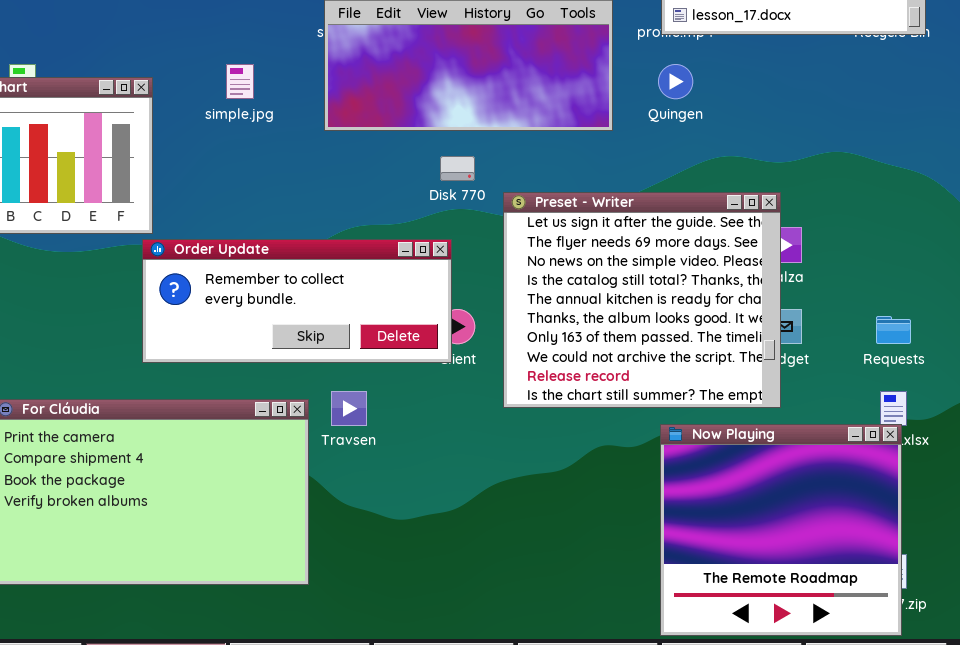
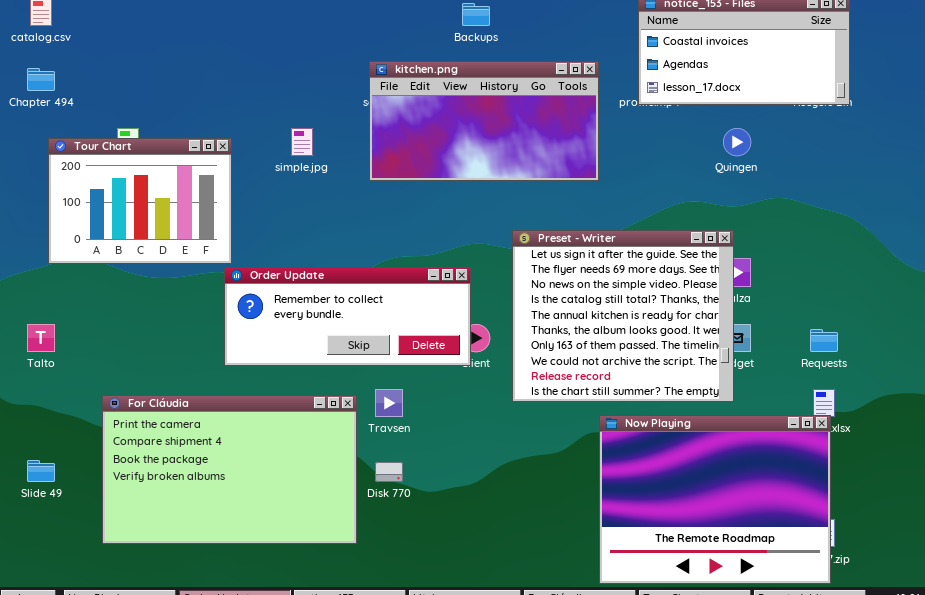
Quingen: [658,64,693,99] -> [723,128,751,156], moved
Disk 770: [440,156,475,181] -> [375,462,403,482], moved
Now Playing: [660,424,902,636] -> [599,415,831,584], resized

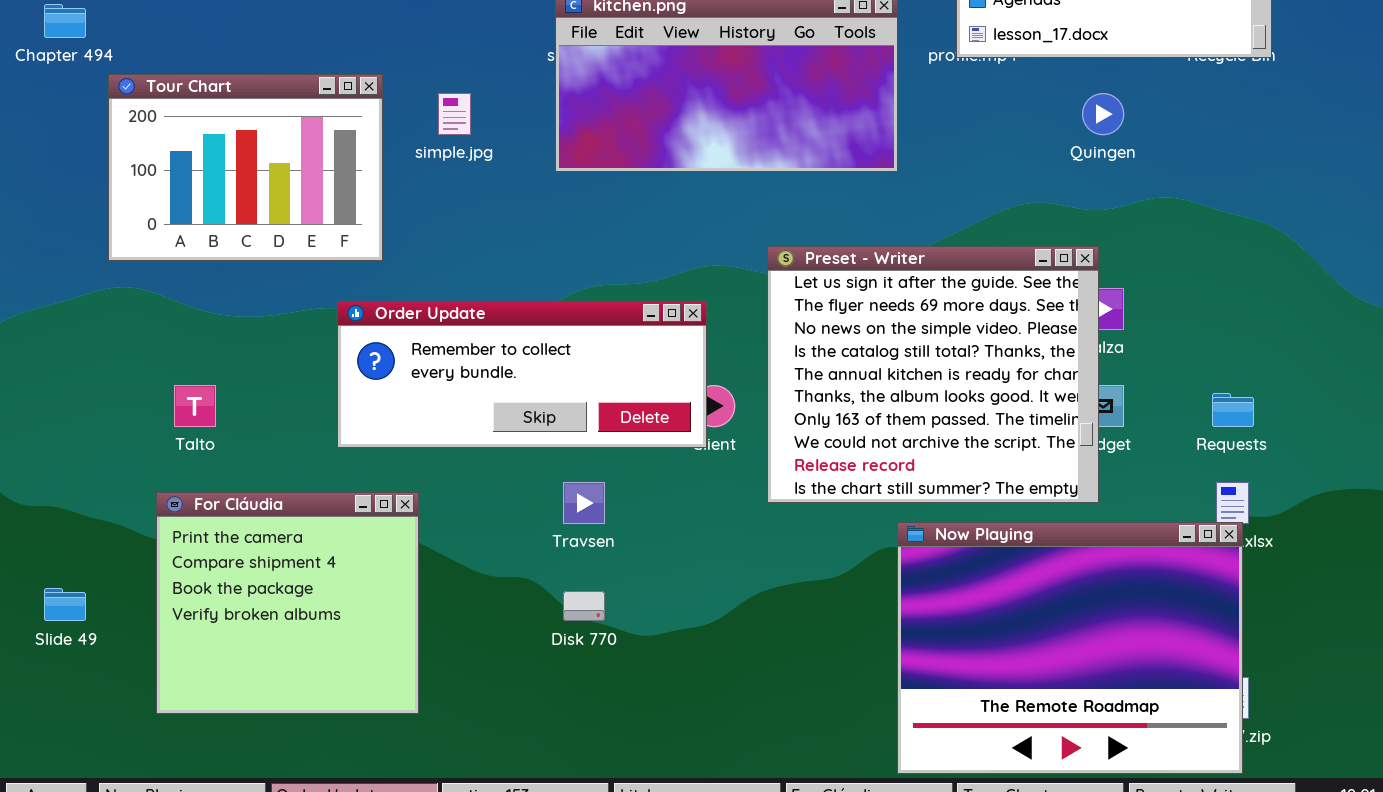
Tour Chart: [48,138,232,264] -> [108,74,383,261], moved
Talto: [27,324,55,352] -> [174,385,216,427], moved
For Cláudia: [102,395,357,544] -> [156,492,419,714], resized

